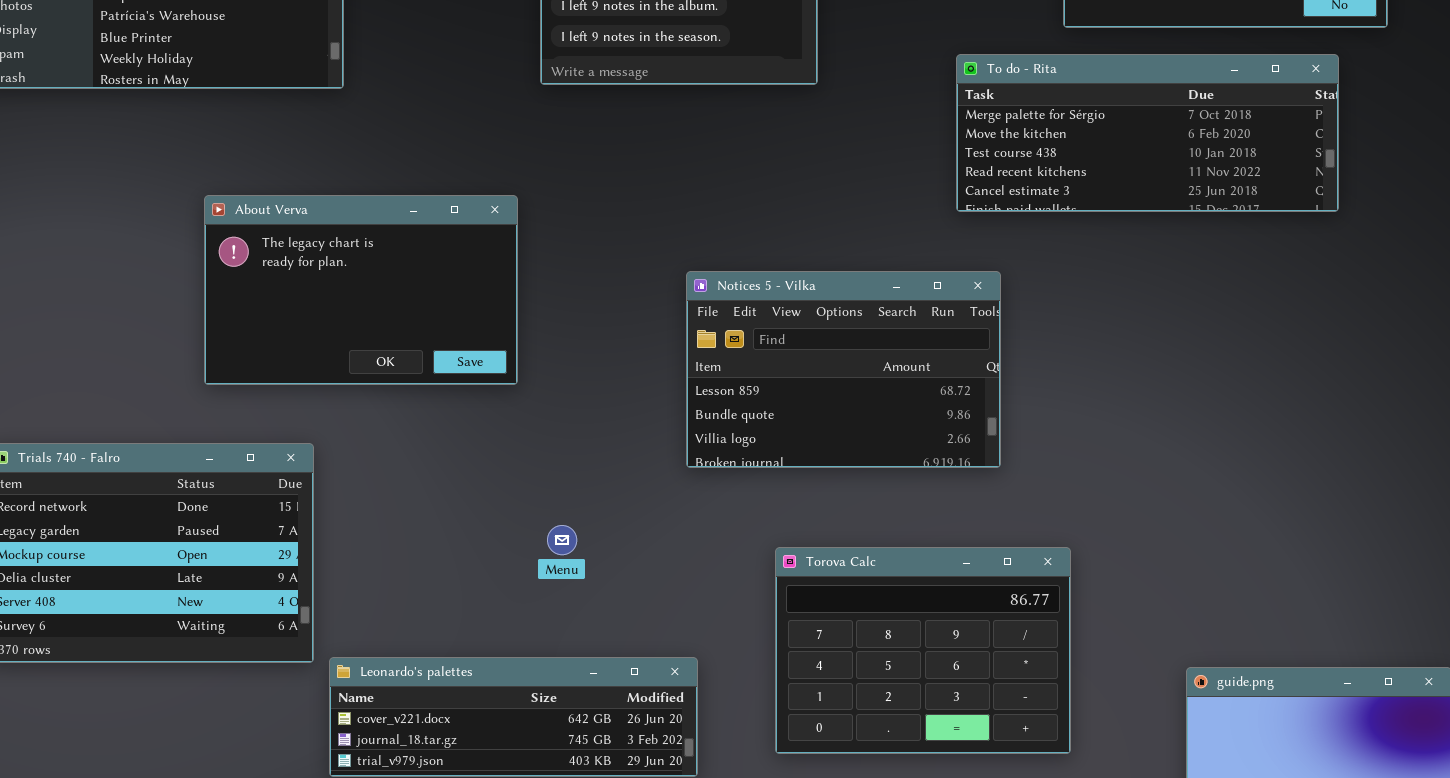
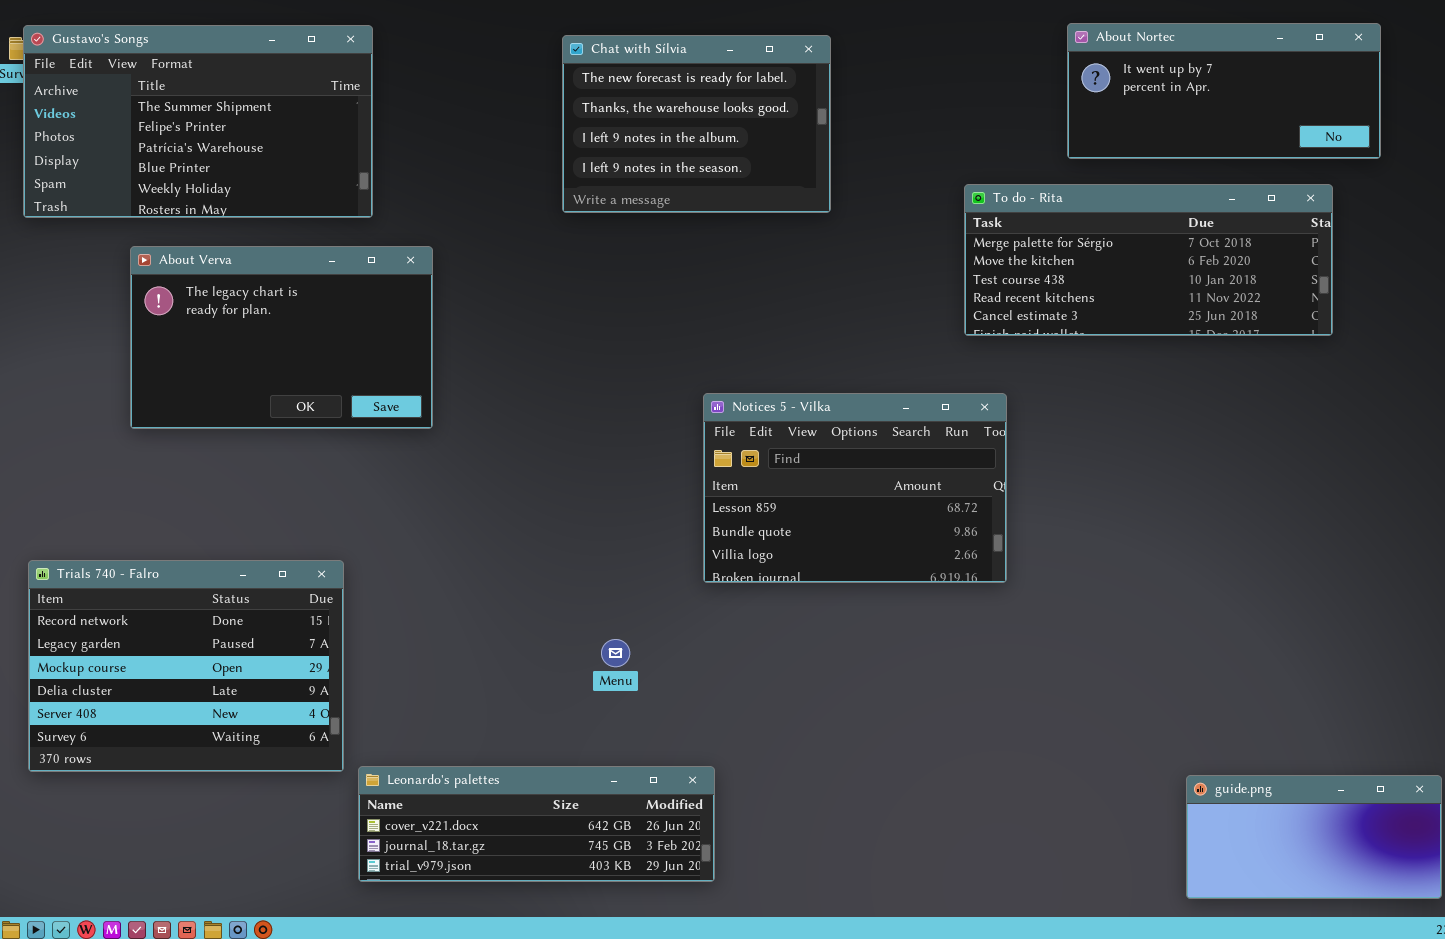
About Verva: [204,195,518,385] -> [130,246,433,429], moved
Menu: [547,525,577,555] -> [601,639,630,667], moved
Torova Calc: [775,547,1071,754] -> none, closed

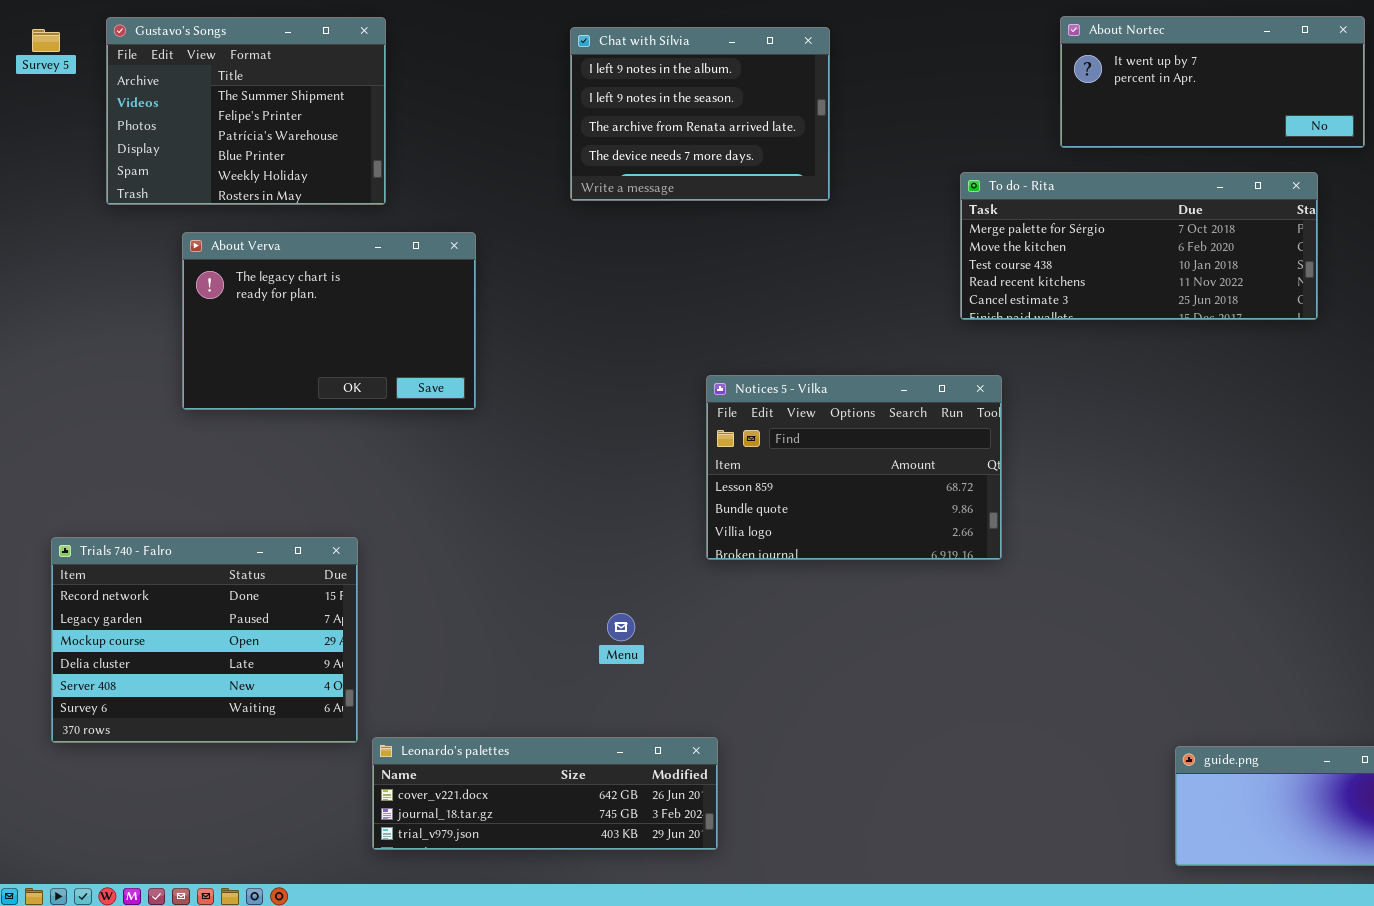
Gustavo's Songs: [23,25,373,218] -> [106,17,386,205], resized
Chat with Sílvia: [562,35,831,213] -> [570,27,830,201], scrolled down 2 rows
About Verva: [130,246,433,429] -> [182,232,476,410], moved

